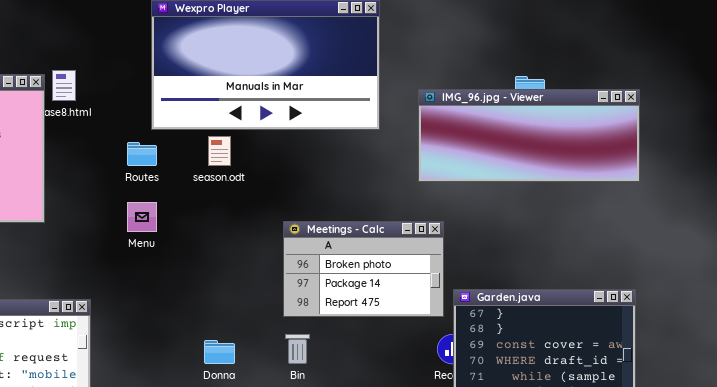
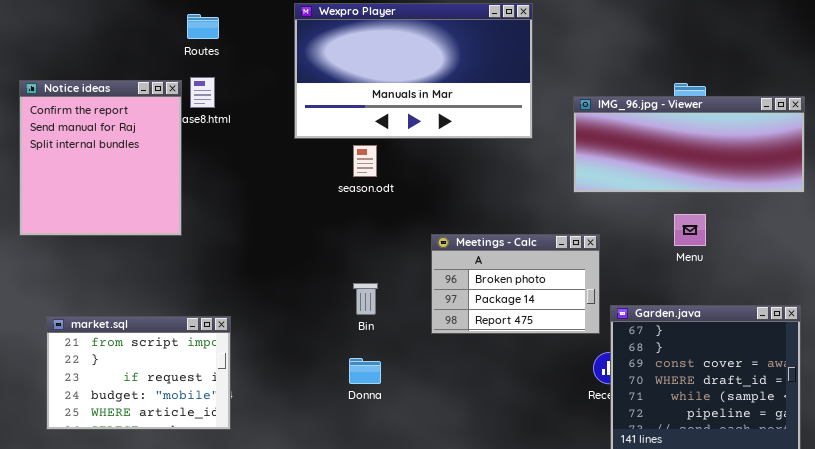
Routes: [127,142,157,166] -> [187,14,219,39], moved
Menu: [127,202,157,232] -> [674,214,706,246], moved
Bin: [285,334,310,364] -> [353,283,378,315], moved

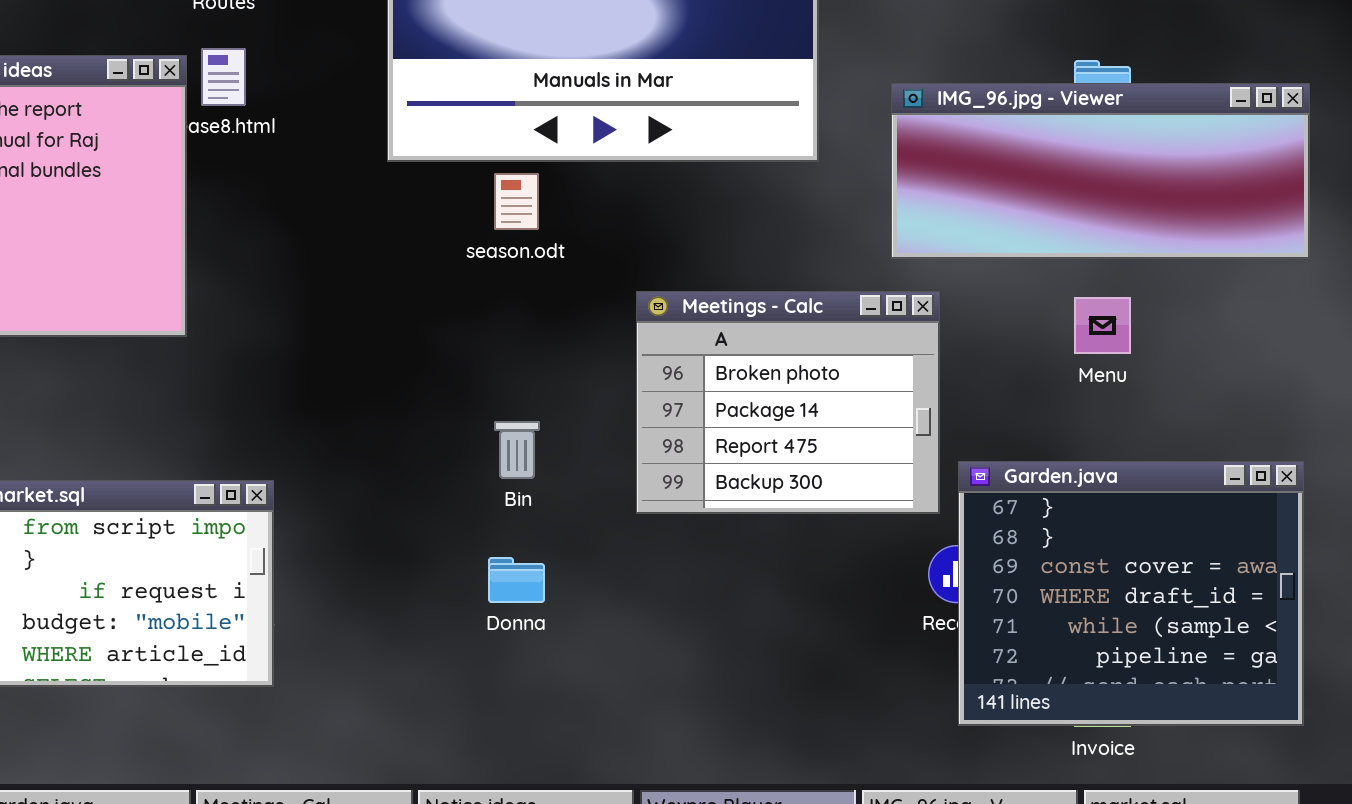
Meetings - Calc: [431,234,600,334] -> [636,291,940,514], resized

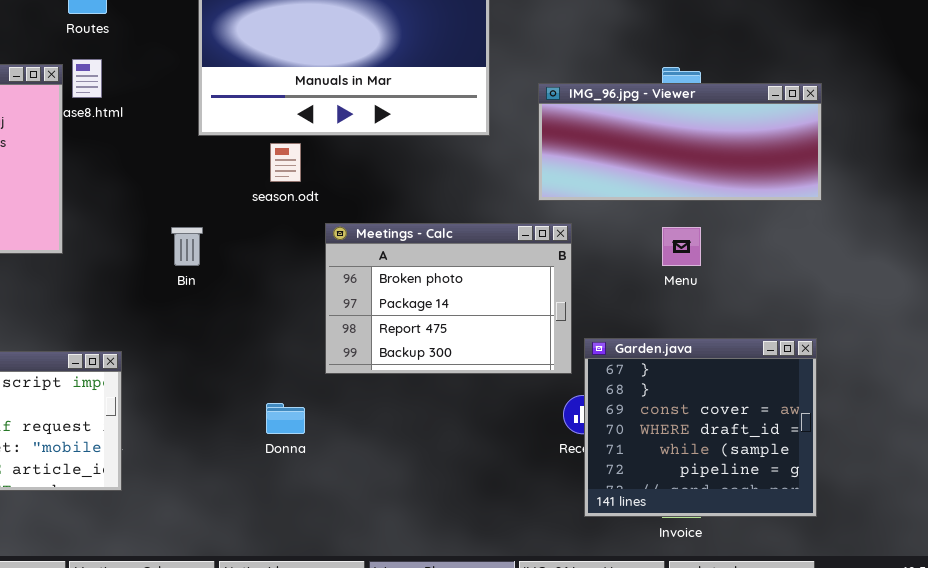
Meetings - Calc: [636,291,940,514] -> [325,223,572,374], resized
Bin: [494,421,540,479] -> [171,227,203,266], moved

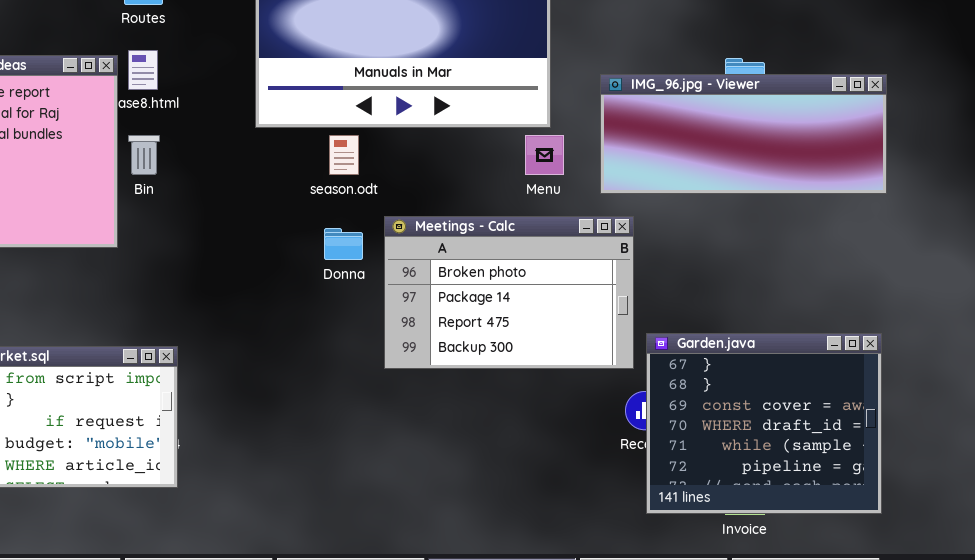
Bin: [171,227,203,266] -> [128,135,160,175], moved
Menu: [662,227,701,266] -> [525,135,564,175], moved
Donna: [266,403,305,434] -> [324,228,363,260], moved

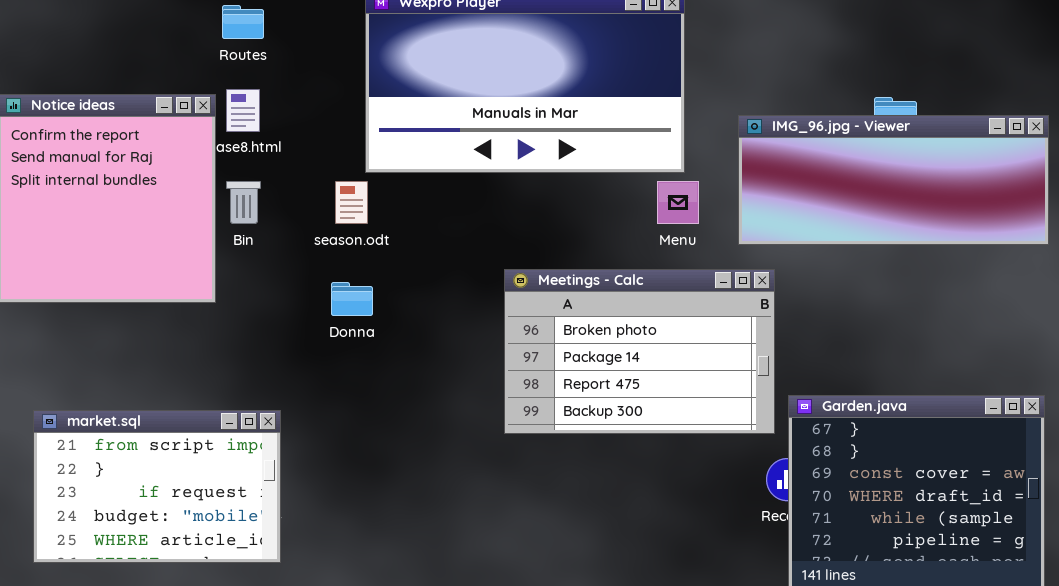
season.odt: [329,135,359,175] -> [335,181,368,224], moved
Donna: [324,228,363,260] -> [331,282,373,316], moved

